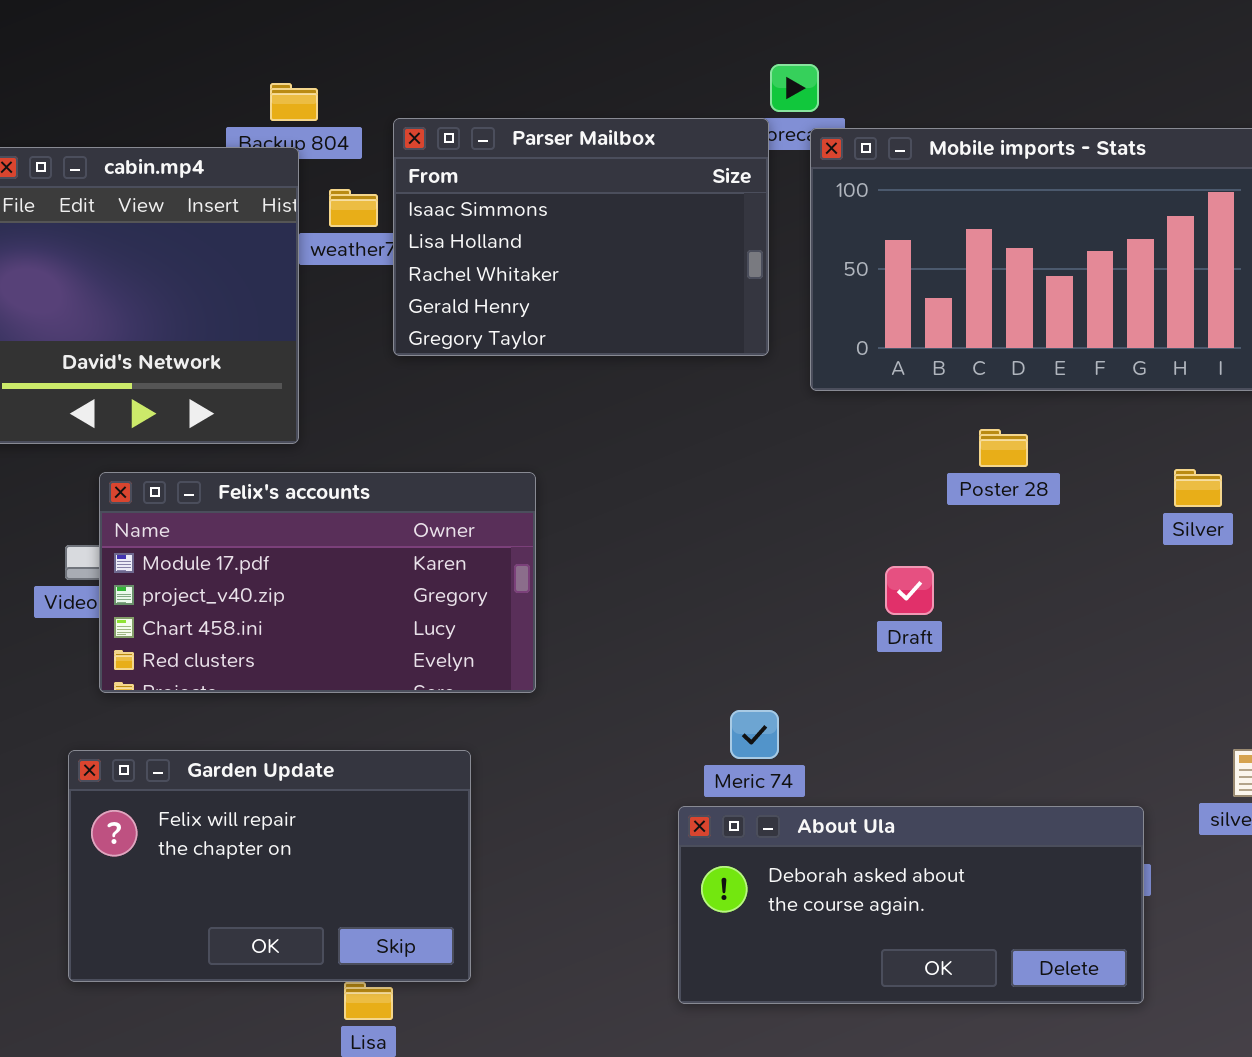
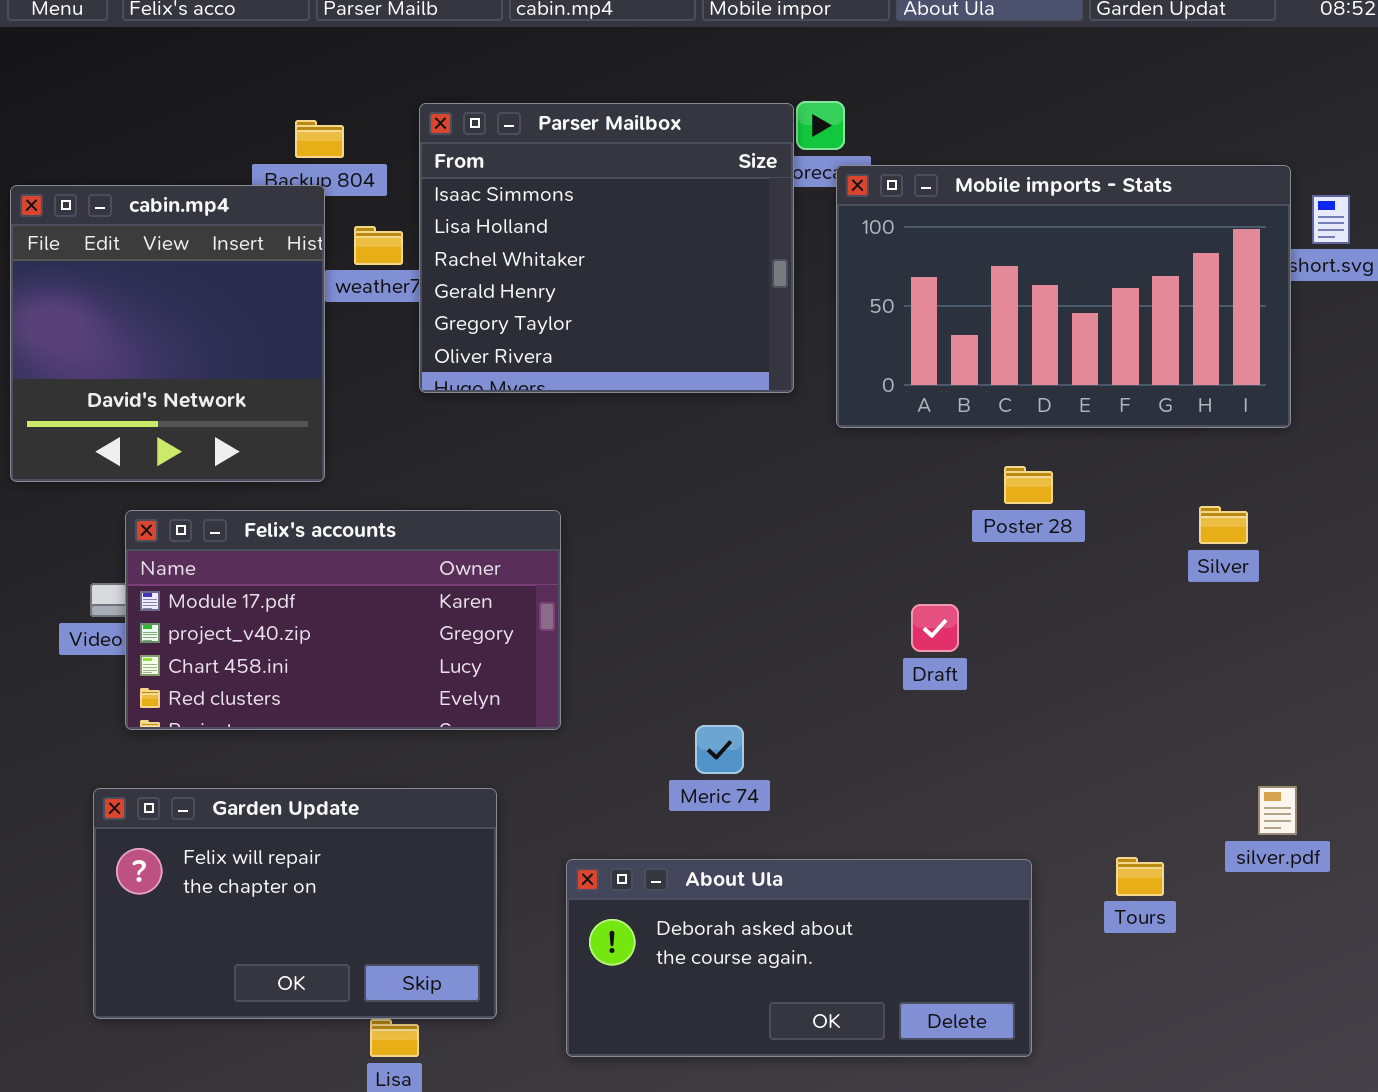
Parser Mailbox: [393,118,769,356] -> [419,103,794,393], resized
Meric 74: [730,710,779,759] -> [695,725,744,774], moved
About Ula: [678,806,1144,1004] -> [566,859,1032,1057], moved

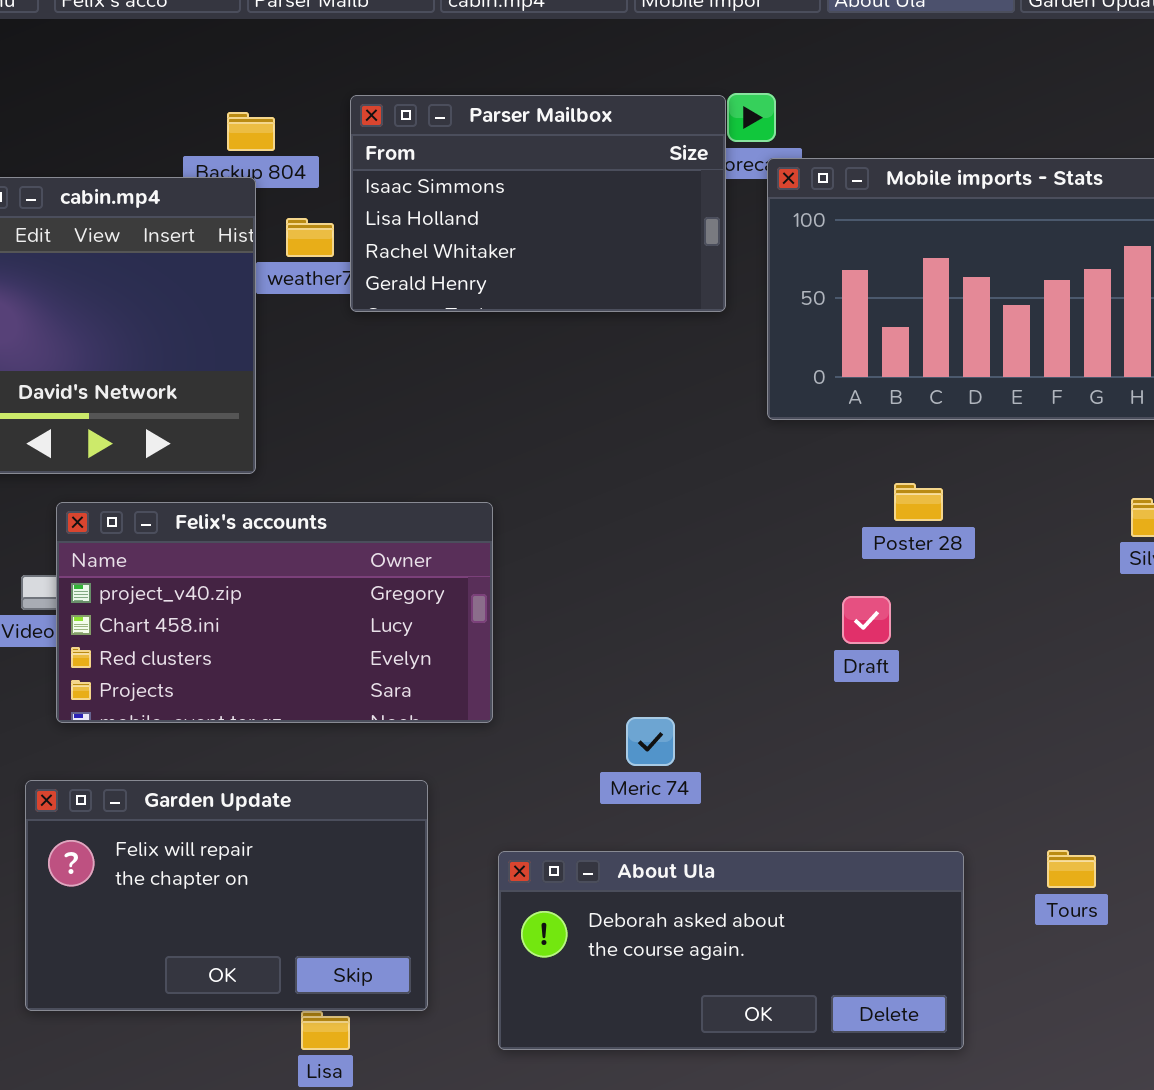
Parser Mailbox: [419,103,794,393] -> [350,95,726,312], resized
Poster 28: [1004,466,1053,504] -> [894,483,943,521], moved
Felix's accounts: [125,510,561,730] -> [56,502,493,723], scrolled down 1 row

